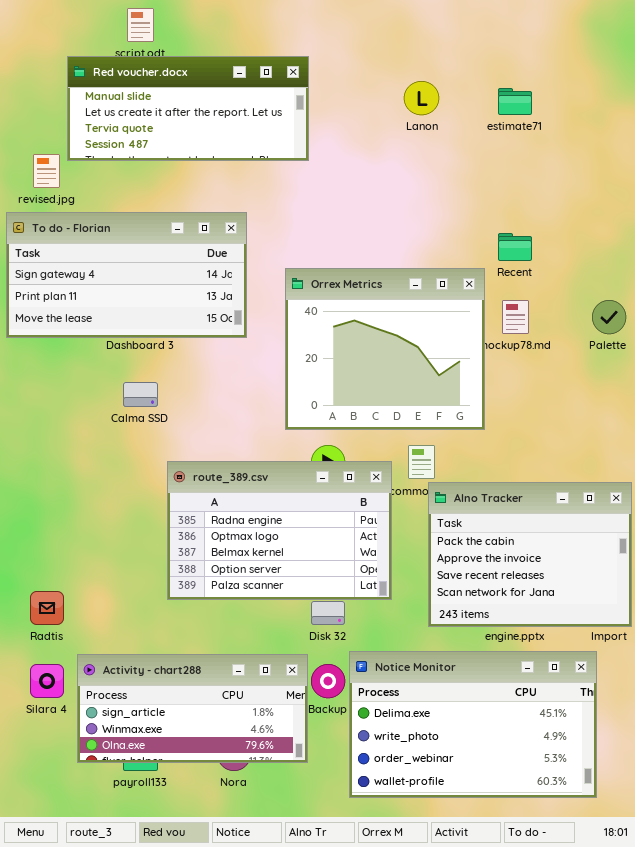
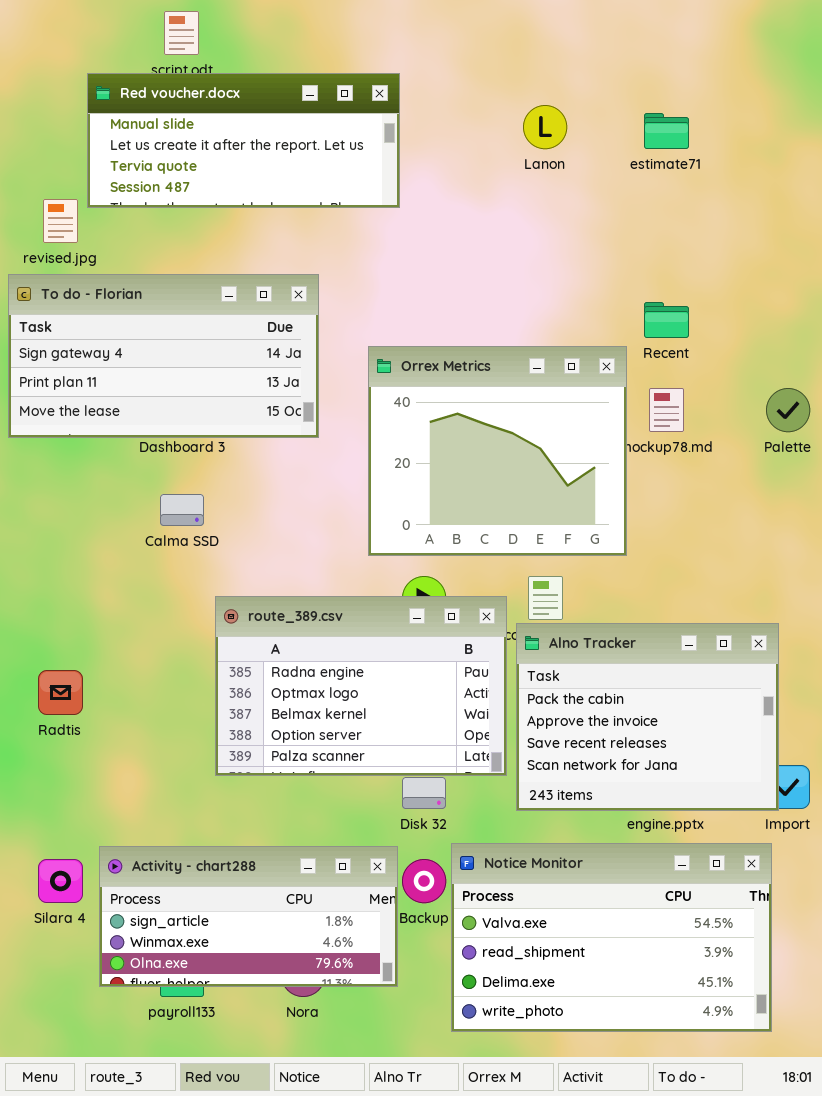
Alno Tracker: [428,482,632,627] -> [516,623,779,811], moved
Radtis: [30,591,64,625] -> [38,670,83,715], moved
Notice Monitor: [349,651,597,798] -> [451,843,772,1032], scrolled up 2 rows

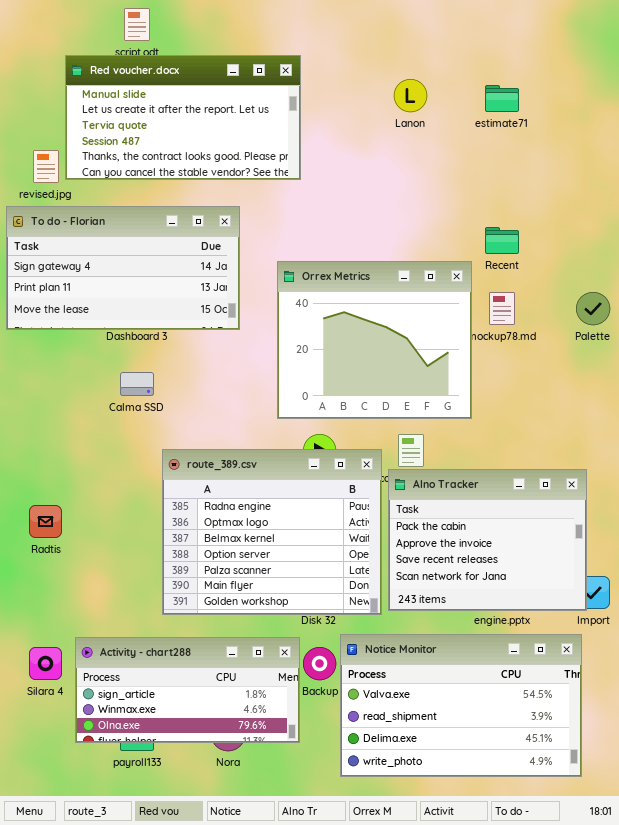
Red voucher.docx: [87,73,400,208] -> [65,55,301,180], resized
route_389.csv: [215,596,507,776] -> [162,449,382,615], resized

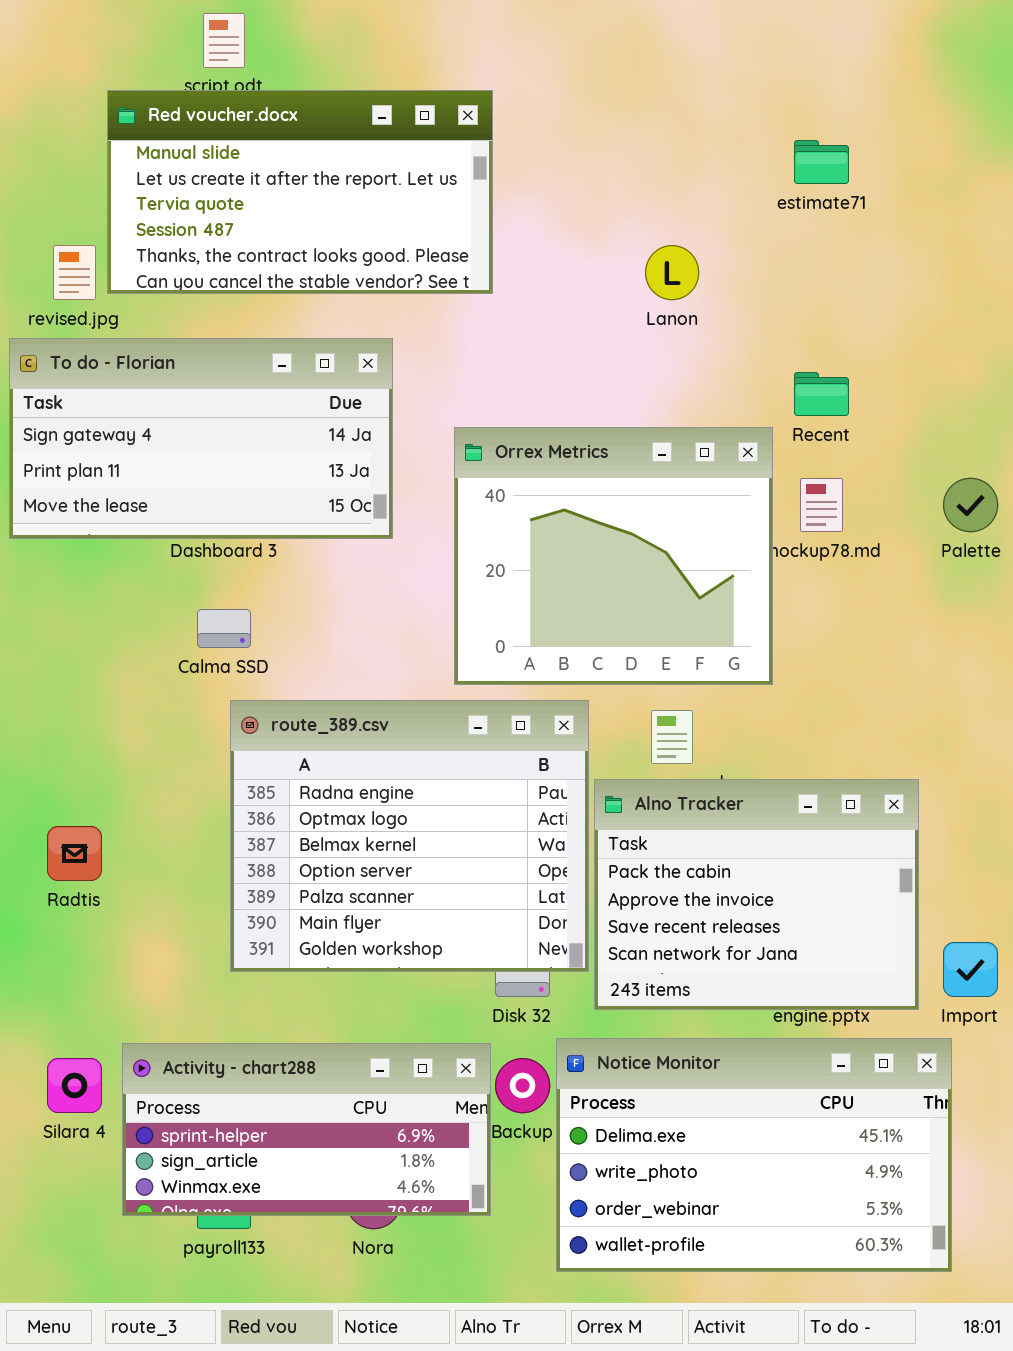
Lanon: [394,79,427,112] -> [645,245,699,300], moved
route_389.csv: [162,449,382,615] -> [230,700,589,972], moved
Alno Tracker: [388,469,587,611] -> [594,779,919,1010], moved
Notice Monitor: [340,634,582,777] -> [556,1038,952,1272], scrolled down 2 rows
Activity - chart288: [75,637,300,743] -> [122,1043,491,1216], scrolled up 1 row

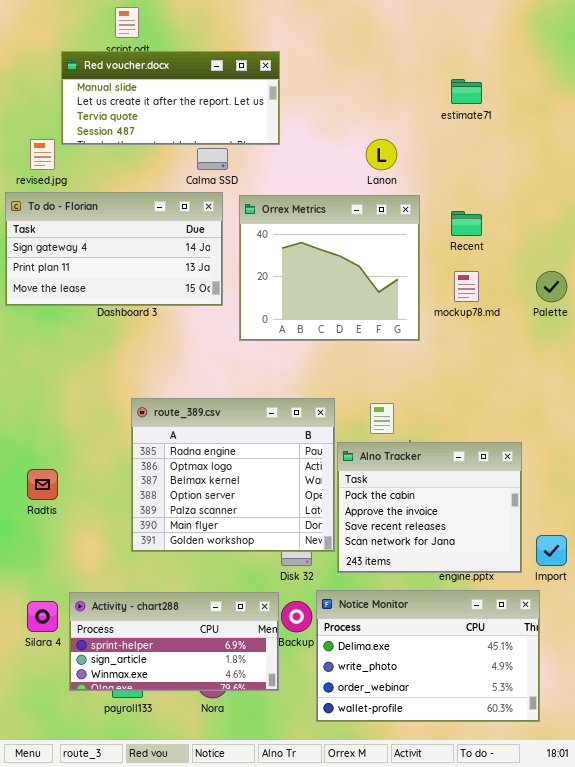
Red voucher.docx: [107,90,493,294] -> [61,51,280,145], resized
Orrex Metrics: [454,427,773,685] -> [239,195,420,341], moved
Calma SSD: [197,609,251,648] -> [197,148,228,170], moved

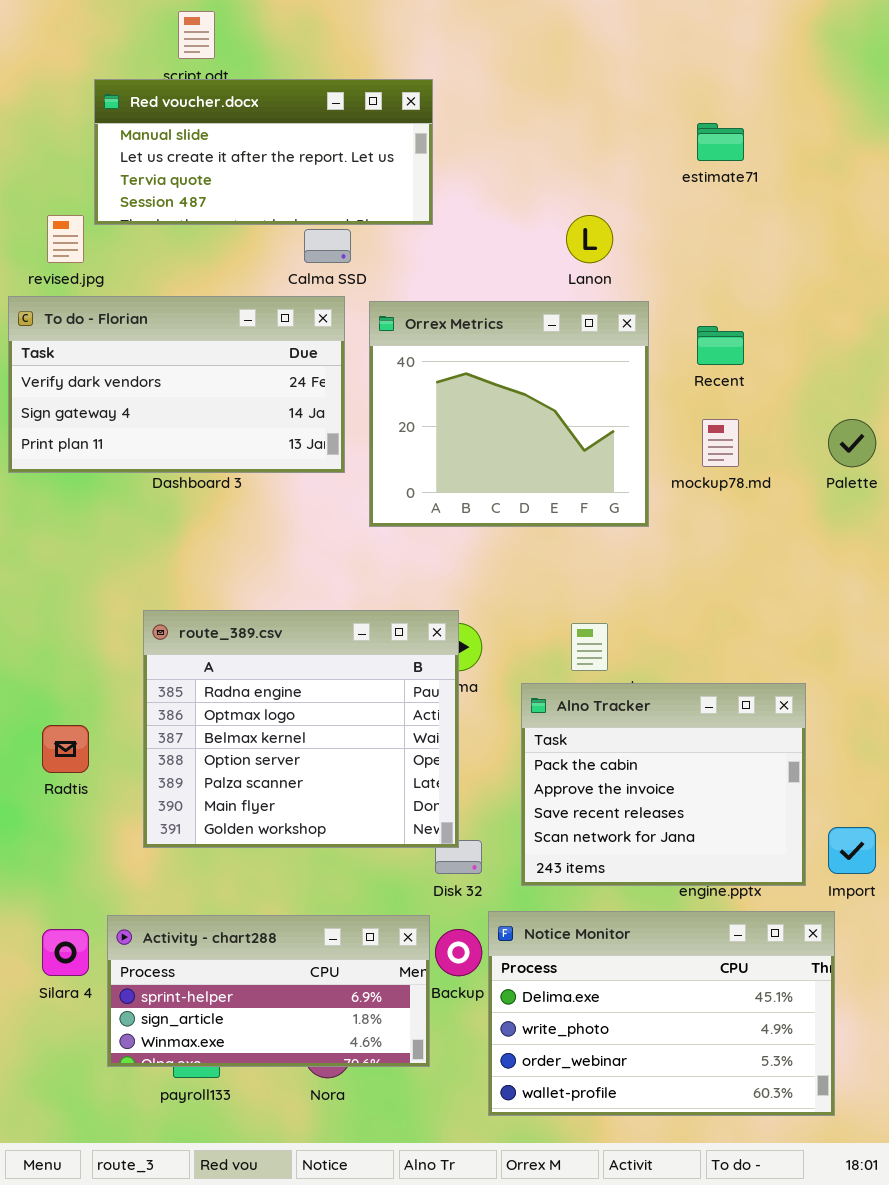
To do - Florian: [5,192,223,306] -> [8,296,345,473], scrolled up 1 row
route_389.csv: [131,398,335,552] -> [143,610,459,848], moved

